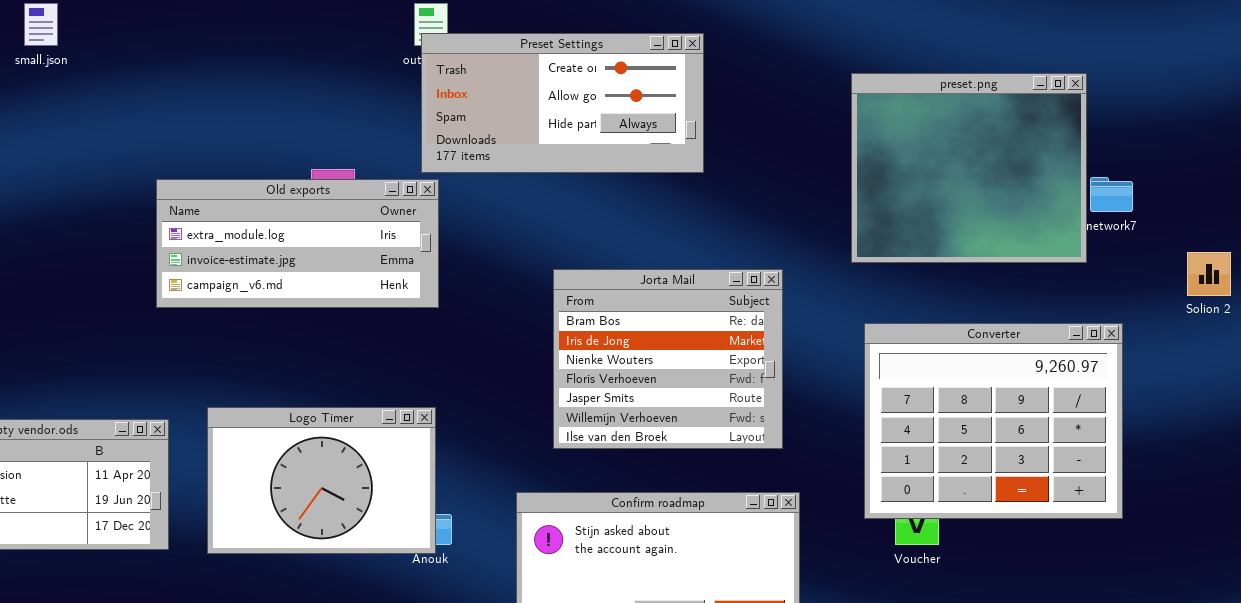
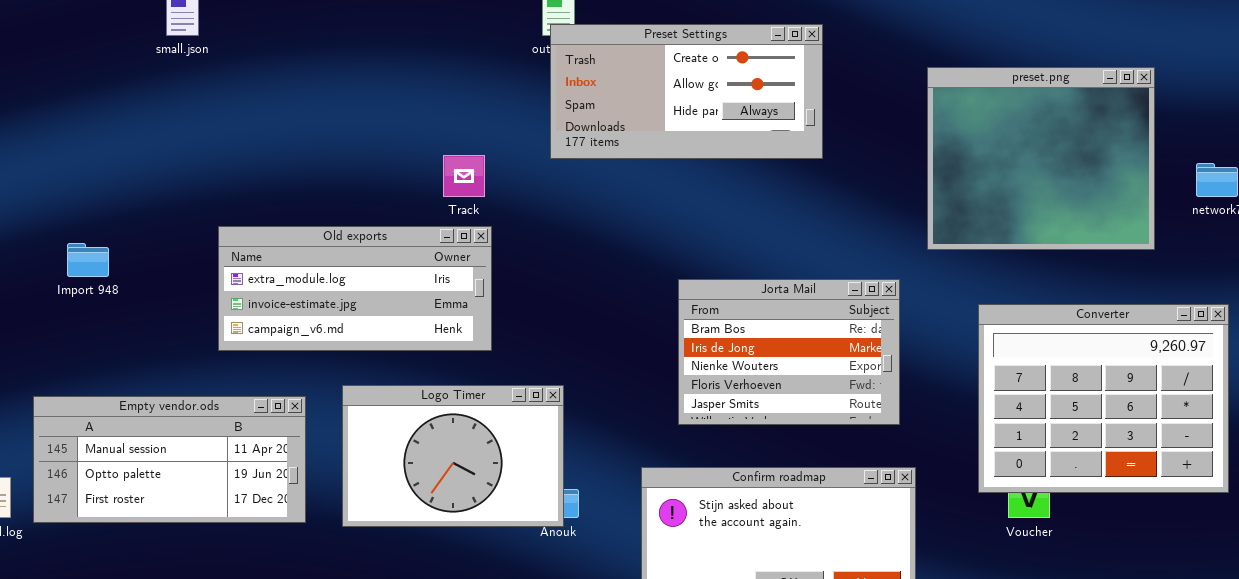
preset.png: [851,73,1087,263] -> [927,67,1155,250], moved
Old exports: [156,179,439,308] -> [218,226,492,351], moved
Jorta Mail: [553,269,783,449] -> [678,279,900,425], resized

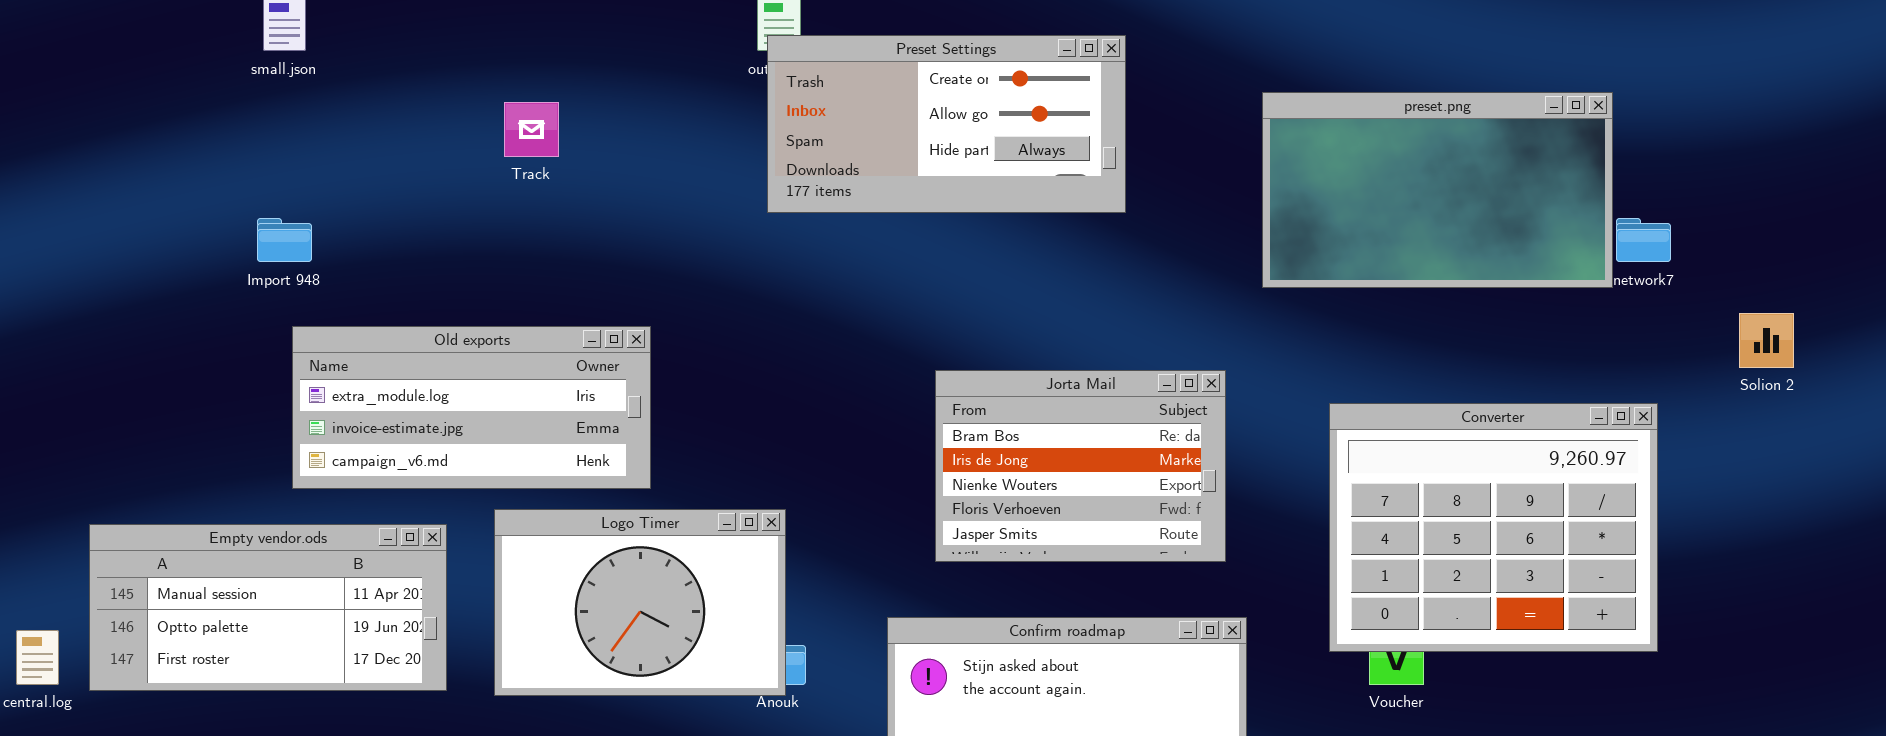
preset.png: [927,67,1155,250] -> [1262,92,1613,288], resized
Track: [443,155,485,197] -> [504,102,559,157], moved
Old exports: [218,226,492,351] -> [292,326,651,489], moved
Import 948: [67,243,109,277] -> [257,218,312,262], moved

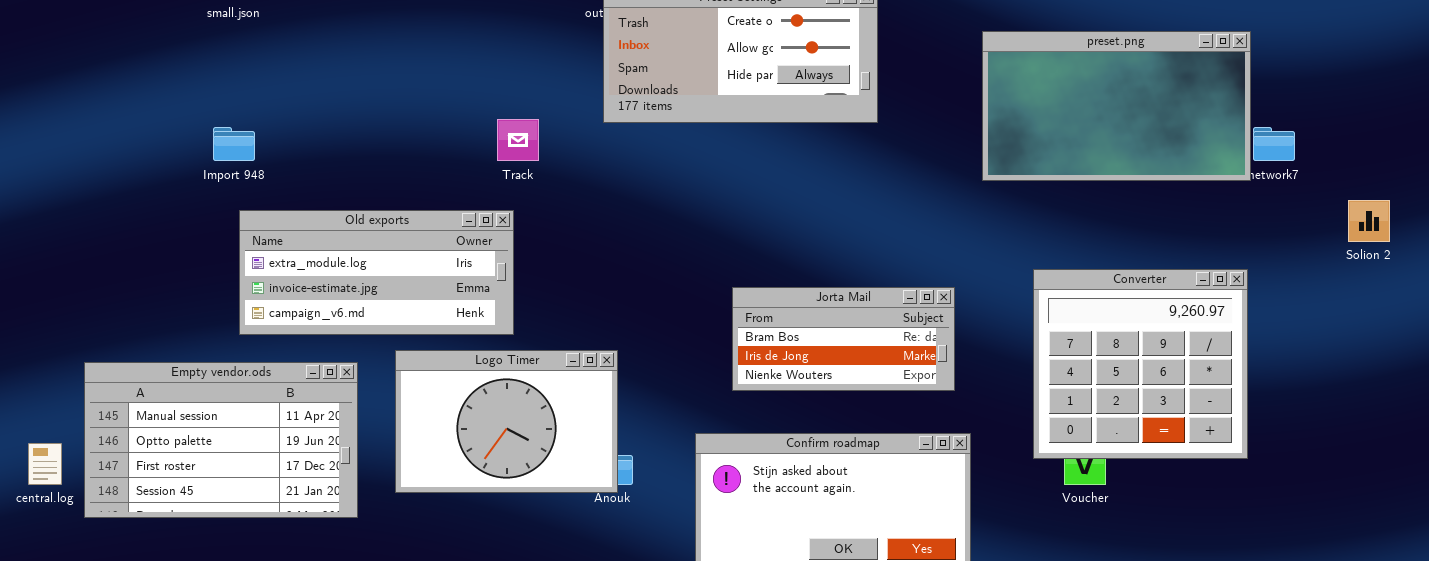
Track: [504,102,559,157] -> [497,119,539,161], moved
Jorta Mail: [935,370,1226,562] -> [732,287,955,391], resized
Converter: [1329,403,1658,652] -> [1033,269,1248,459], resized
Empty vendor.ods: [89,524,447,691] -> [84,362,358,518], resized

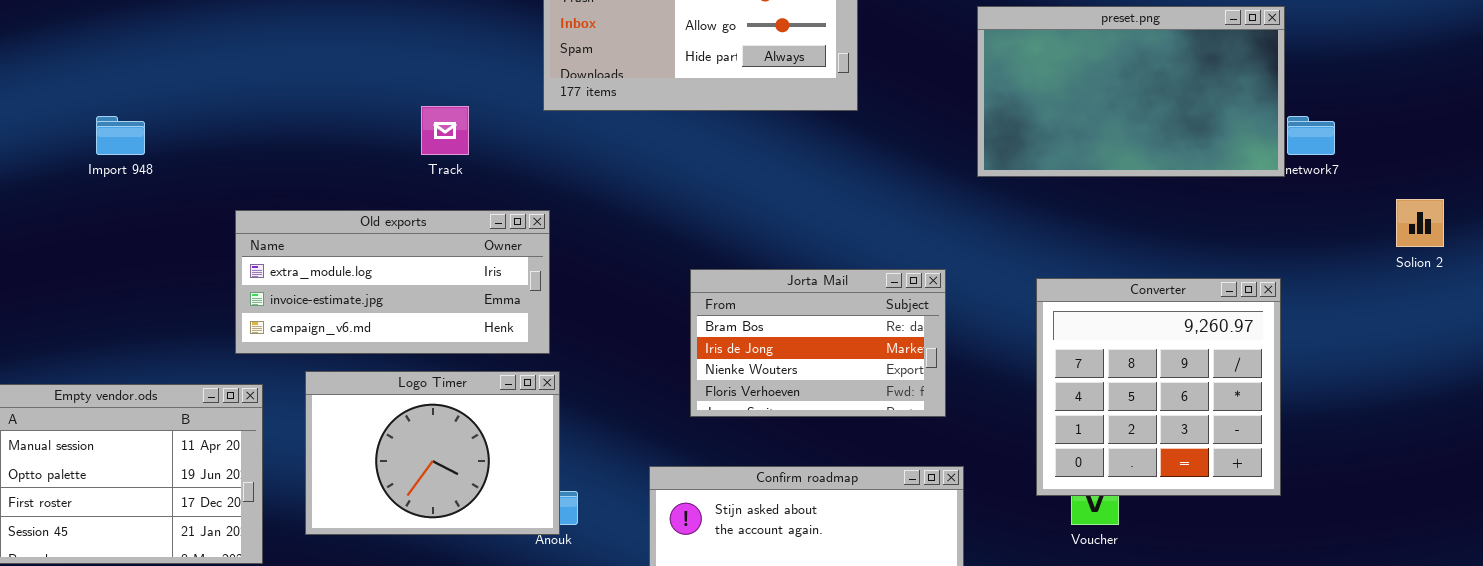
Old exports: [239,210,514,335] -> [235,210,550,354], moved
Jorta Mail: [732,287,955,391] -> [690,269,946,417], resized

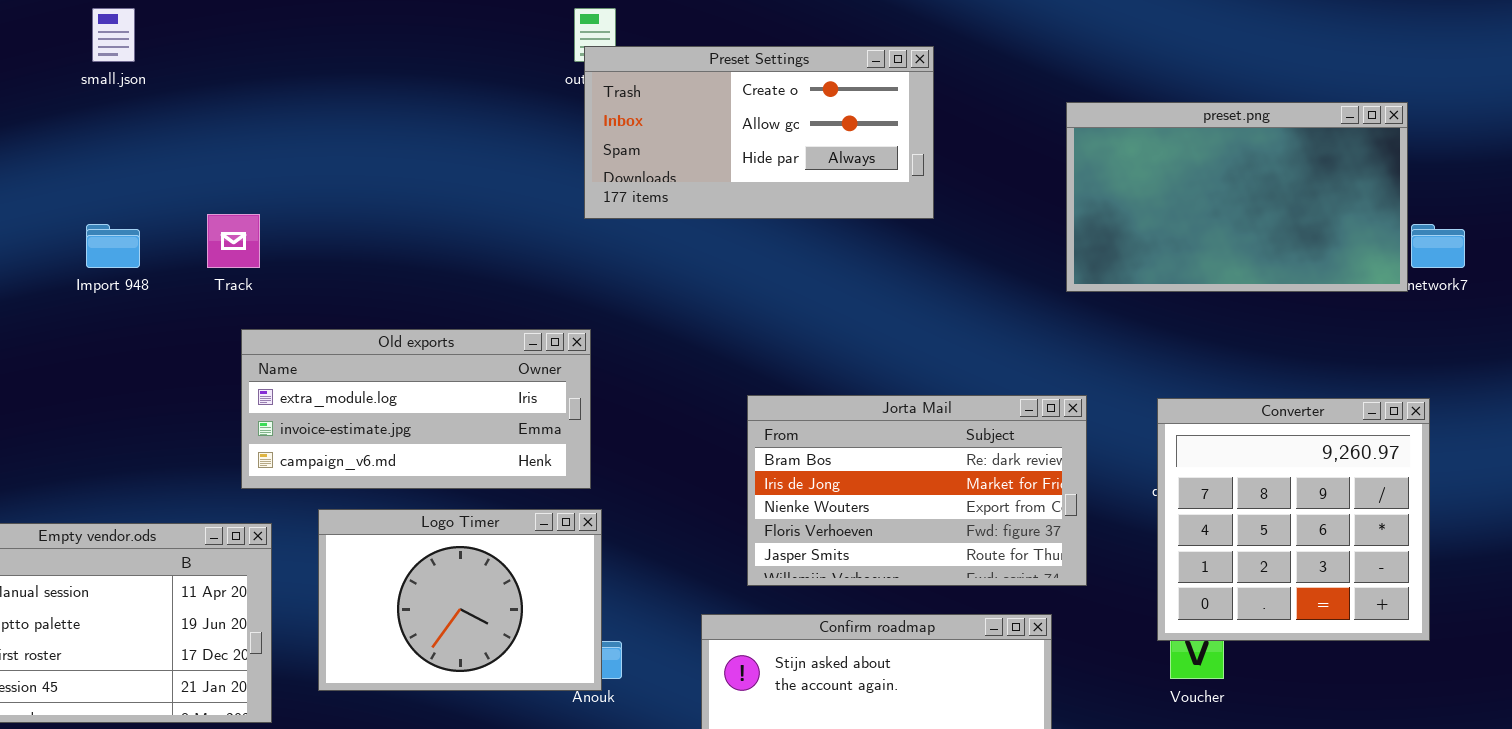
Track: [421,106,469,155] -> [207,214,260,268], moved
Jorta Mail: [690,269,946,417] -> [747,395,1087,586], resized
Converter: [1036,278,1281,496] -> [1157,398,1430,641], moved

